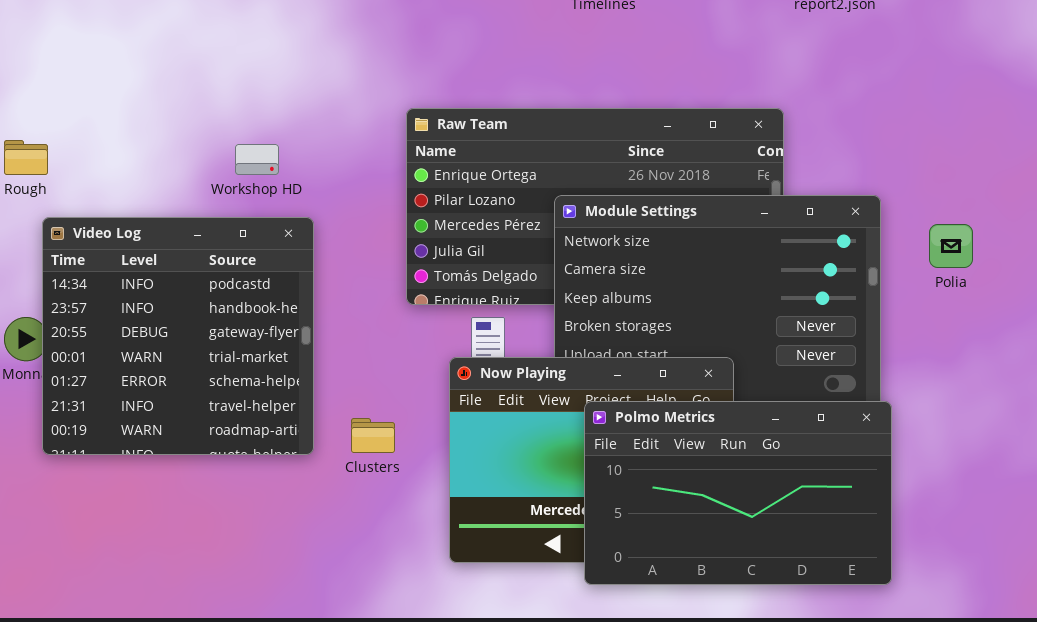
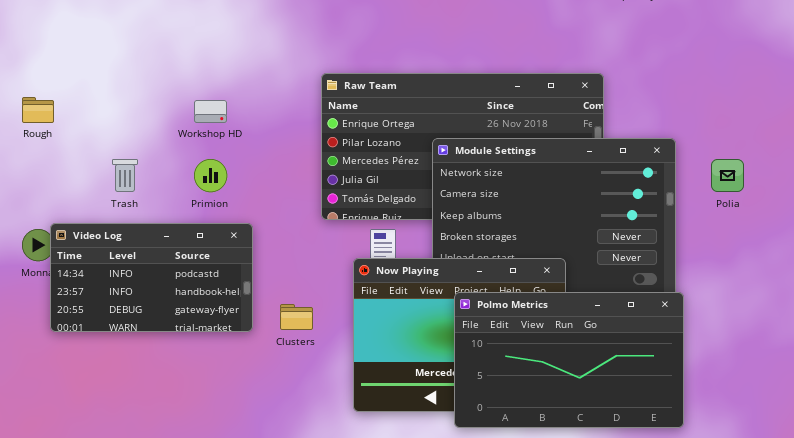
Video Log: [42,217,314,455] -> [50,223,253,332], resized

